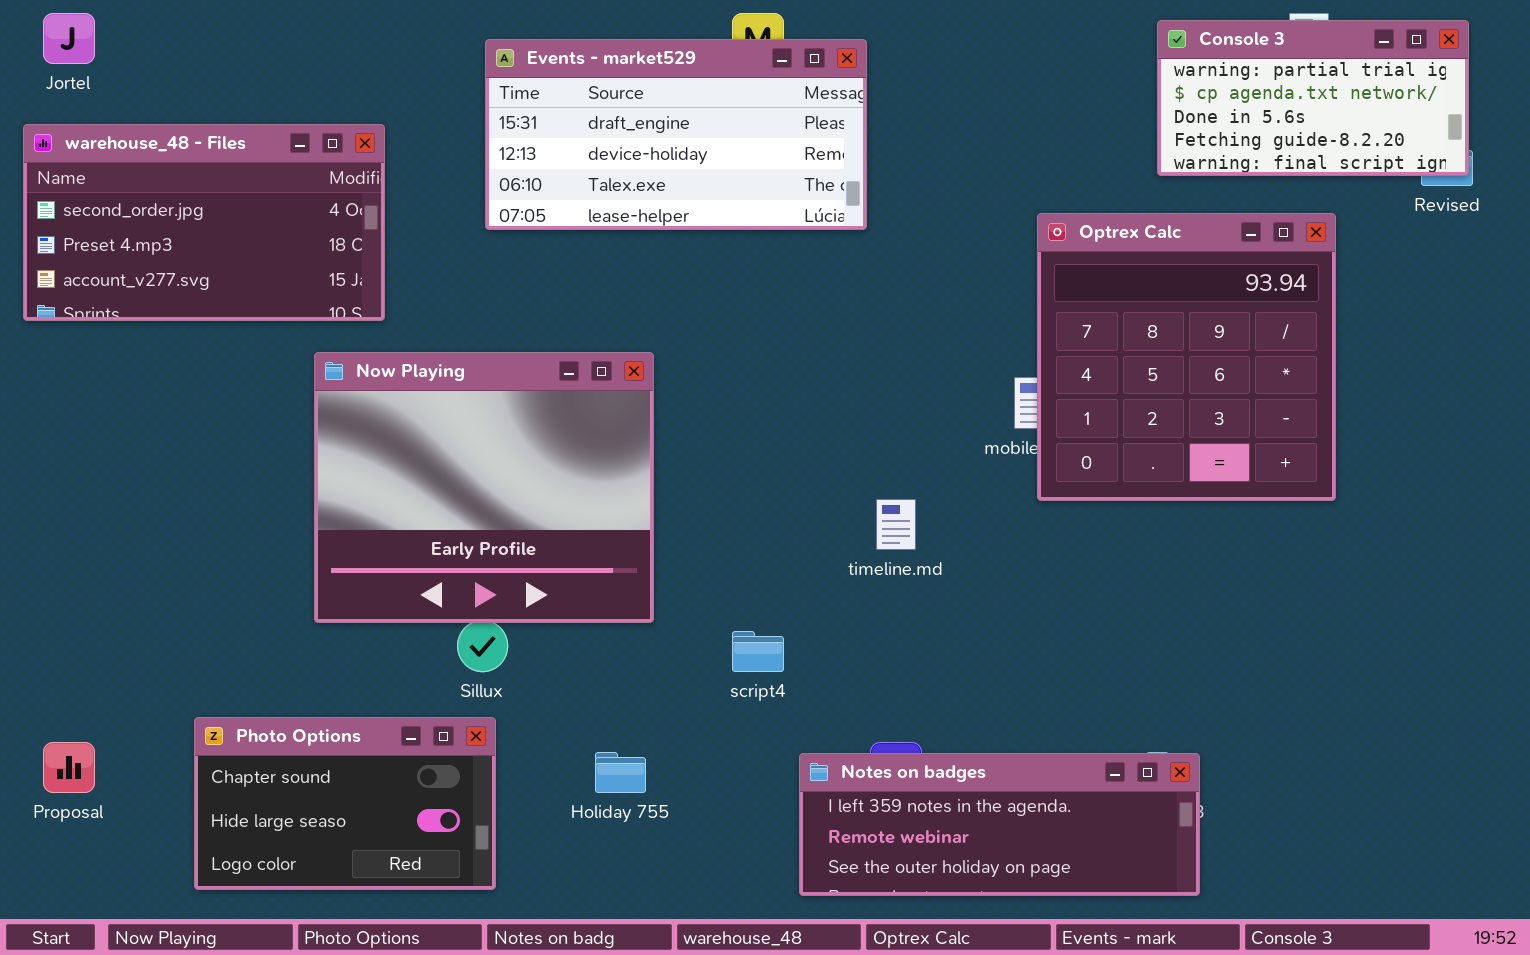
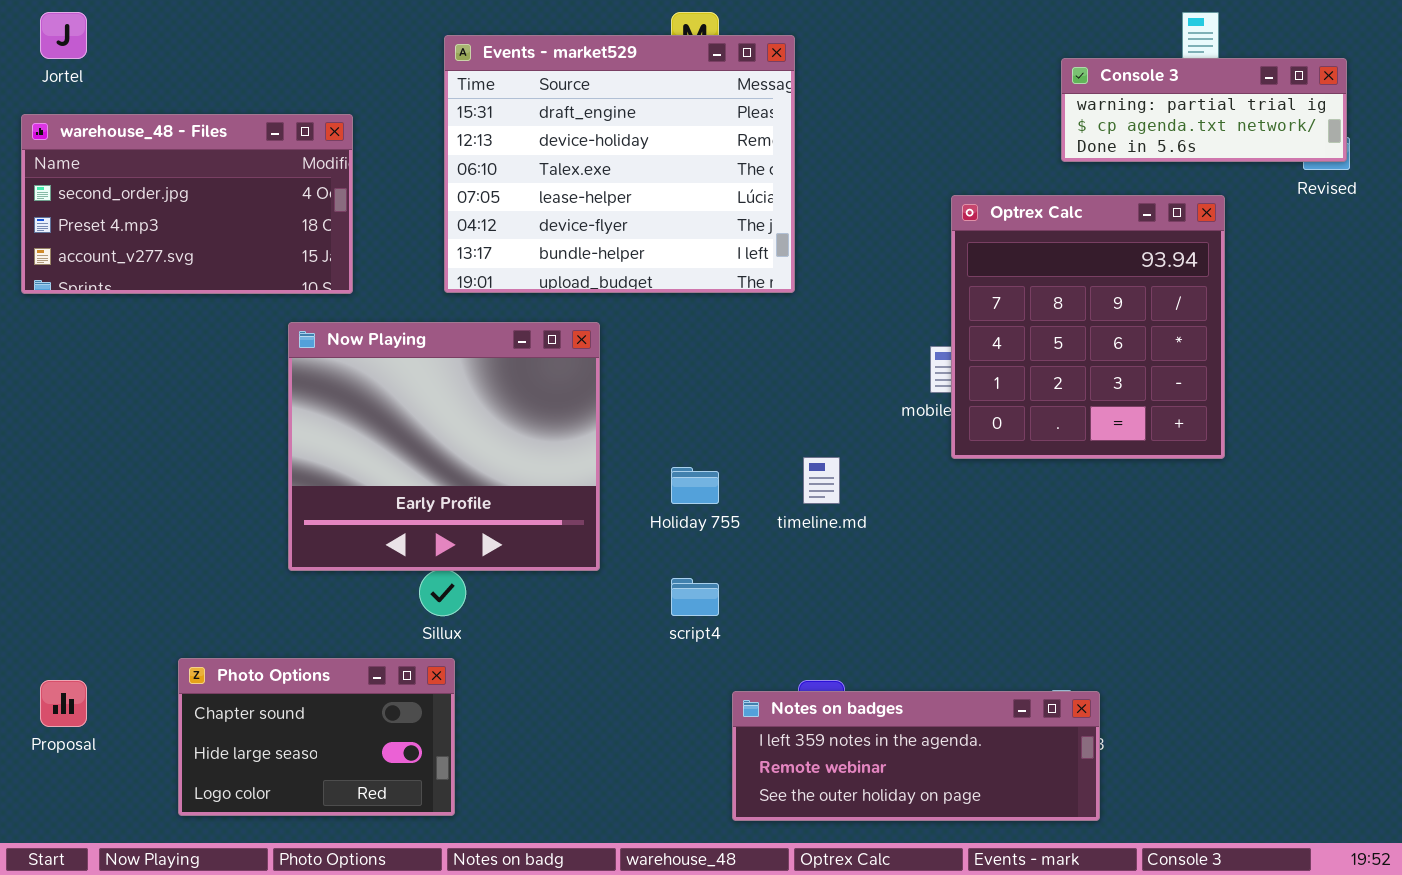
Console 3: [1157,20,1469,176] -> [1061,58,1347,162], resized
Events - market529: [485,39,867,230] -> [444,35,795,293], resized
Holiday 755: [595,752,646,793] -> [671,467,719,504], moved

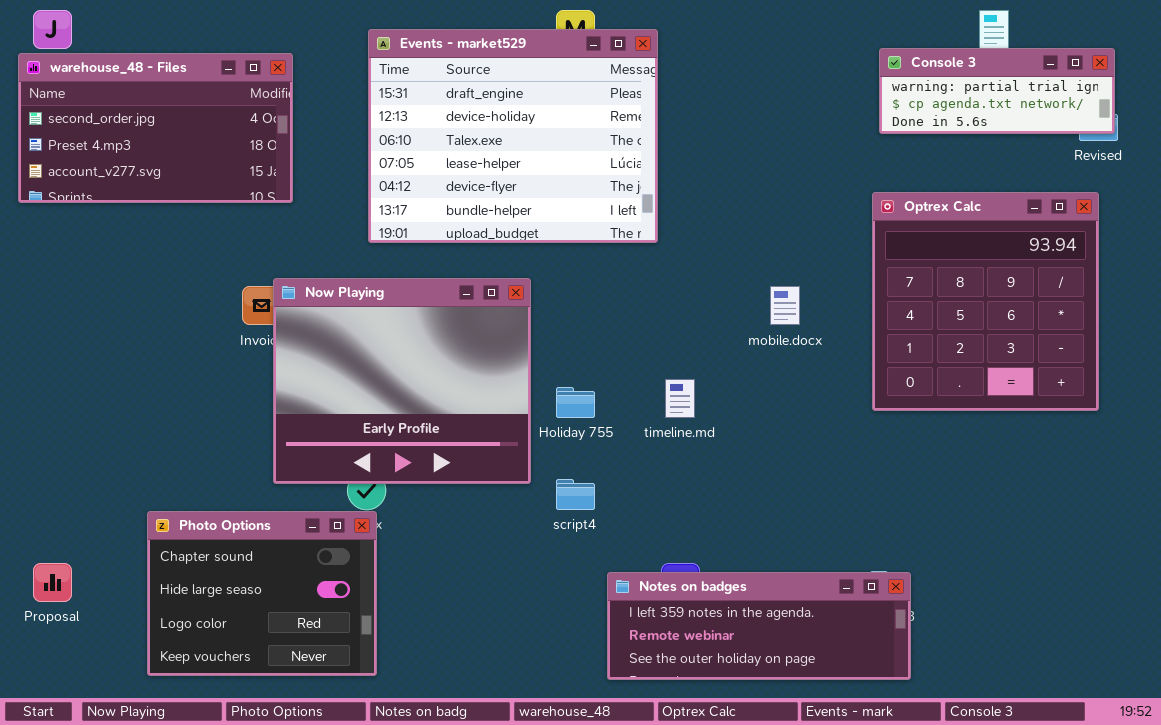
warehouse_48 - Files: [21,114,353,294] -> [18,53,293,203], moved
Optrex Calc: [951,195,1225,459] -> [872,192,1099,411], moved
Now Playing: [288,322,600,571] -> [273,278,531,484], moved
Photo Options: [178,658,455,816] -> [147,511,377,676], resized

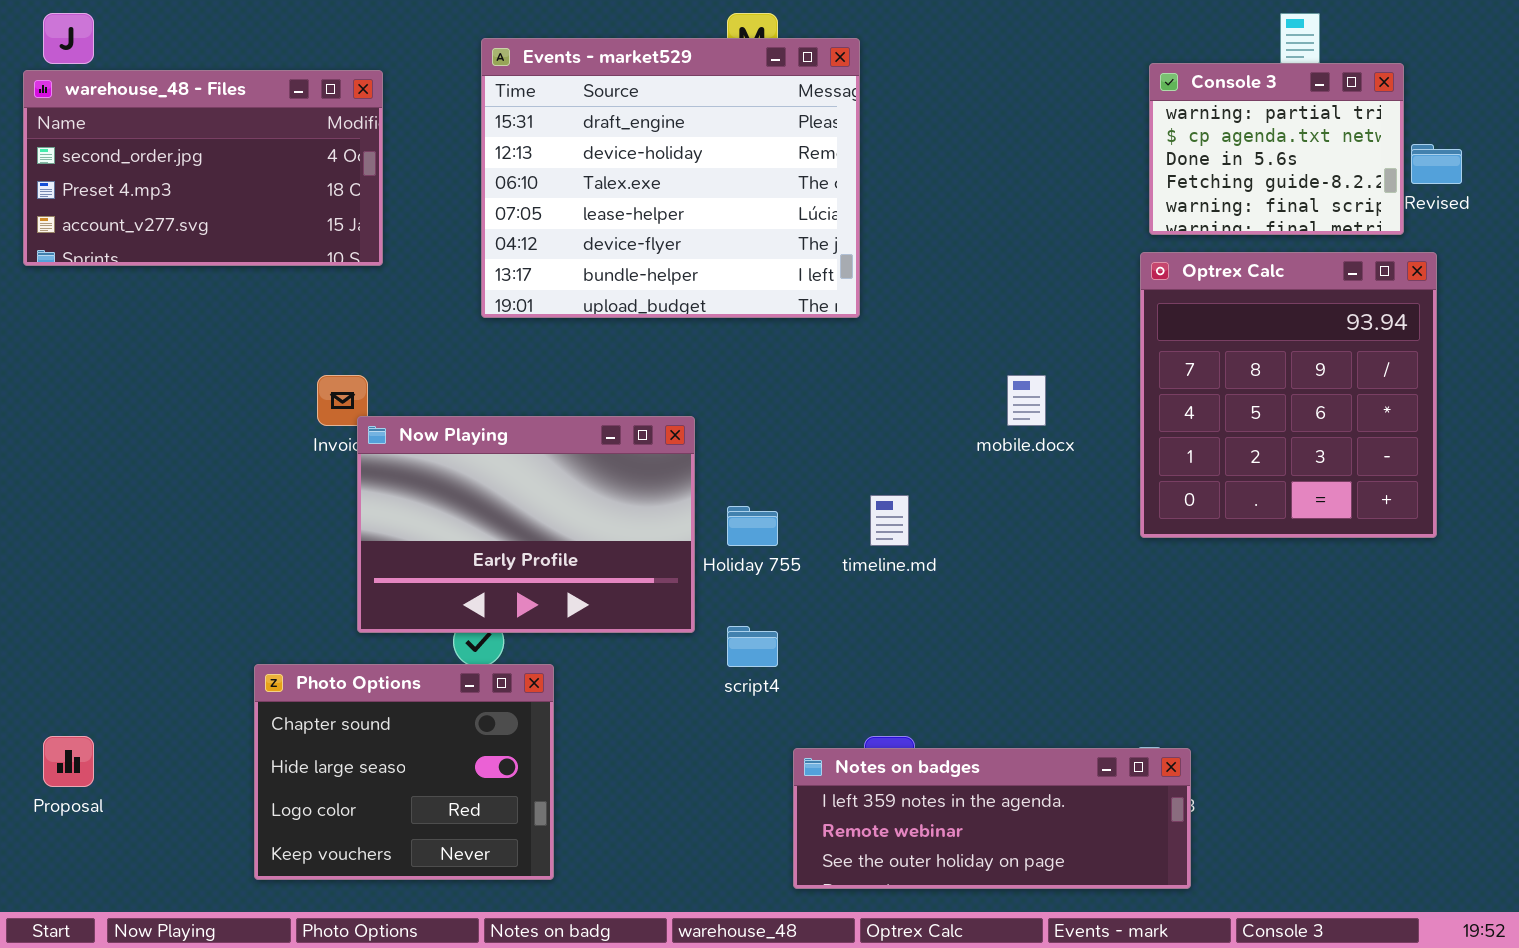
Console 3: [879,48,1115,134] -> [1149,63,1404,235], resized
Now Playing: [273,278,531,484] -> [357,416,695,633], resized
Photo Options: [147,511,377,676] -> [254,664,554,880], moved

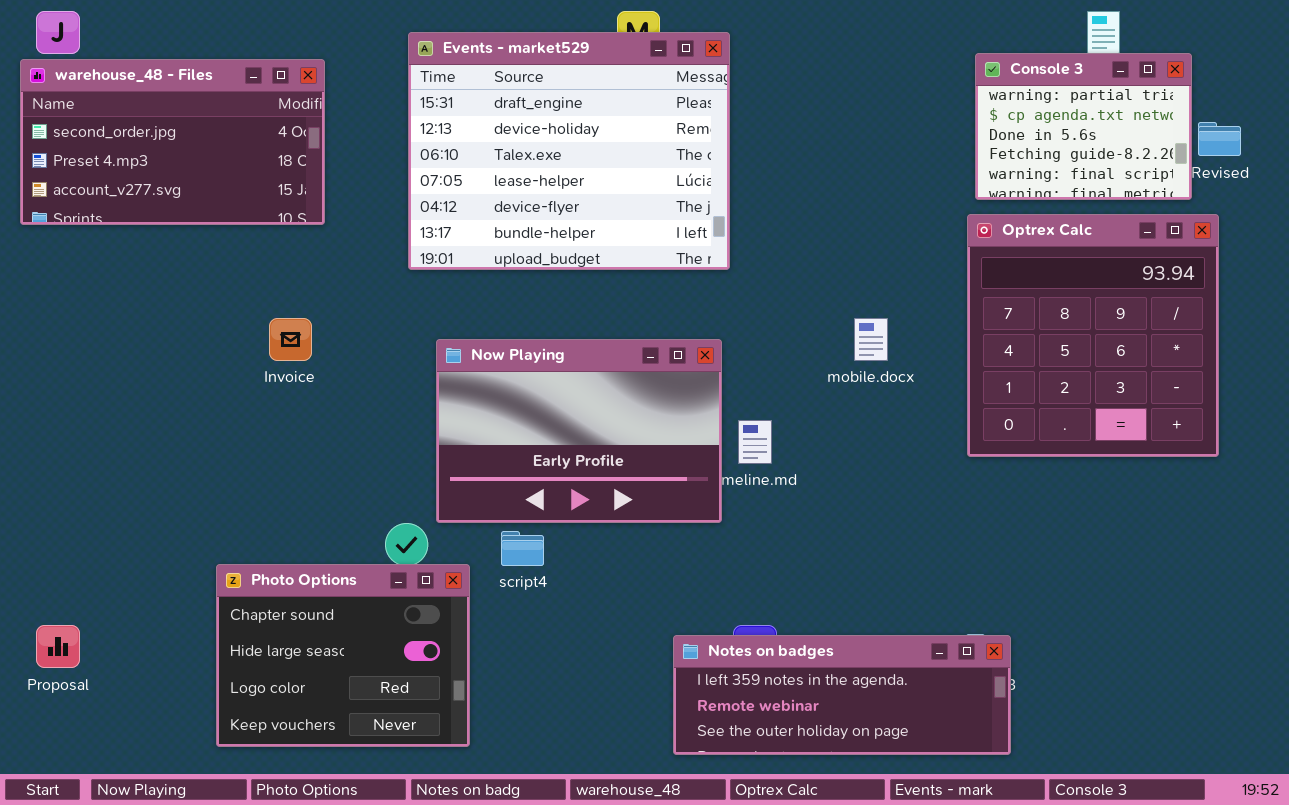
Now Playing: [357,416,695,633] -> [436,339,722,523], moved
script4: [727,626,778,667] -> [501,531,544,566], moved

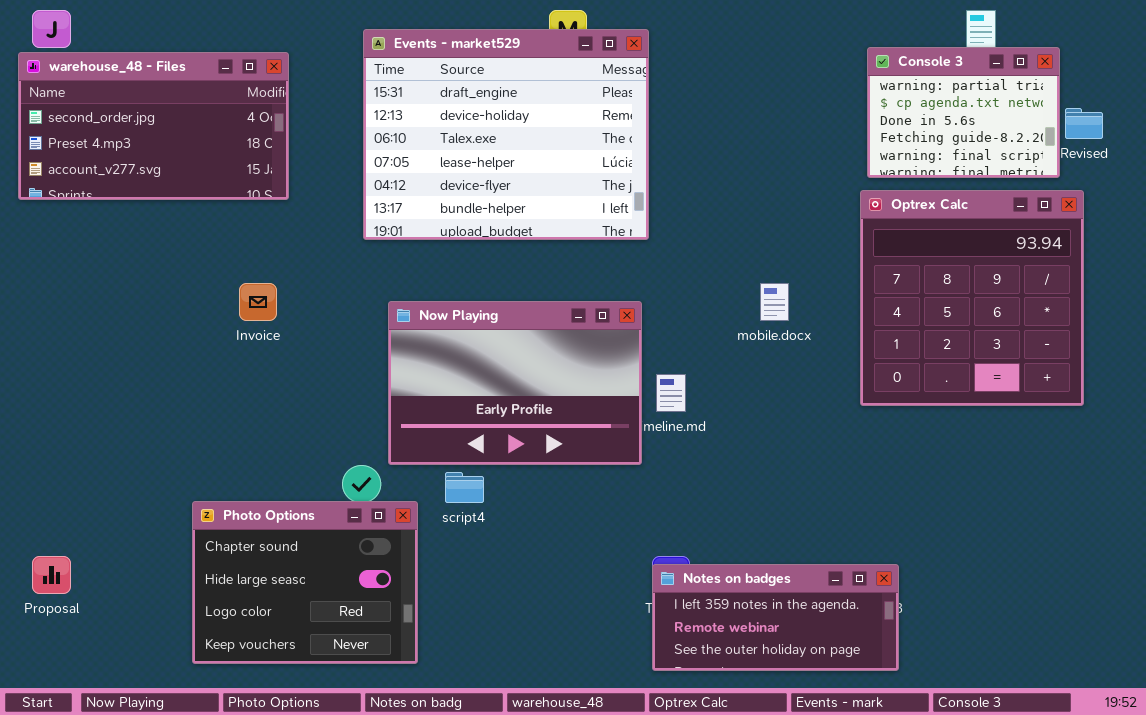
Notes on badges: [673,635,1011,755] -> [652,564,899,671], resized

